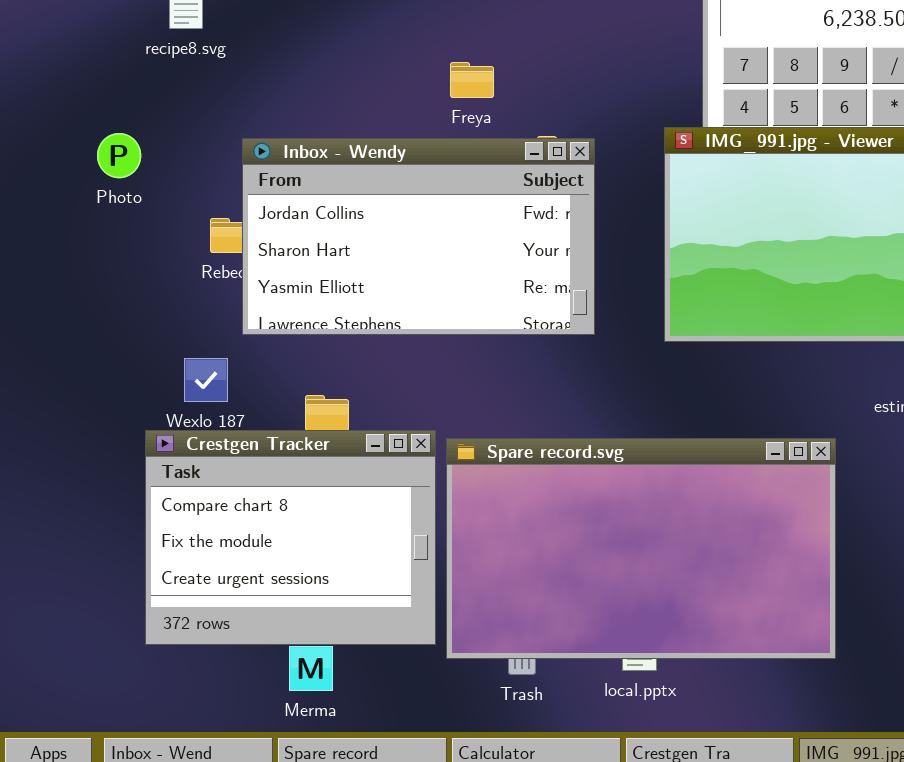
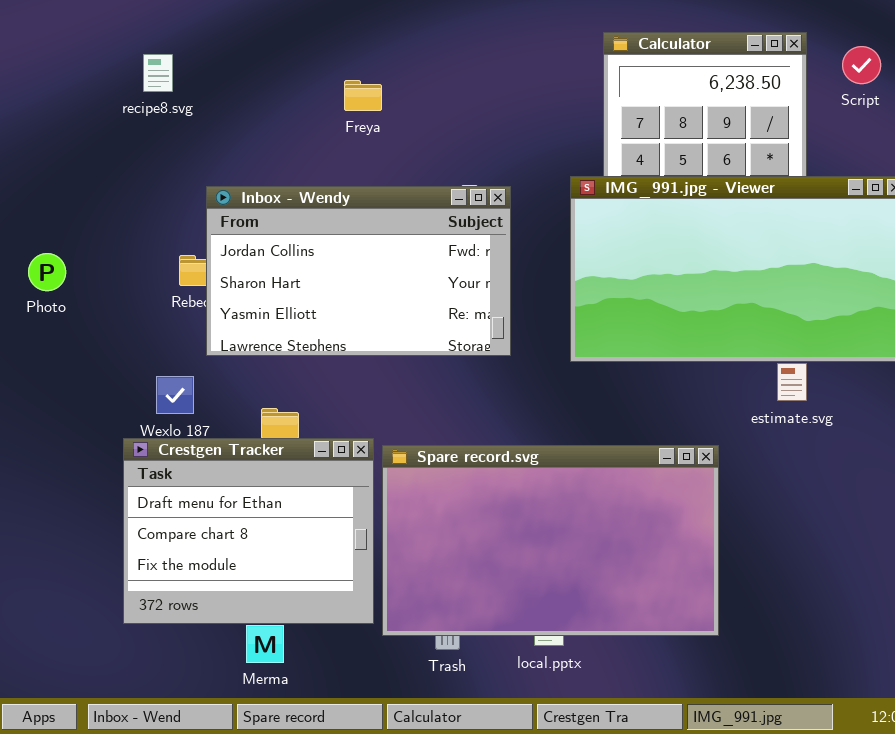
Freya: [450,62,494,98] -> [344,80,382,111], moved
Photo: [97,133,141,178] -> [28,253,66,291], moved
Crestgen Tracker: [145,430,436,645] -> [123,438,374,624], scrolled up 1 row

